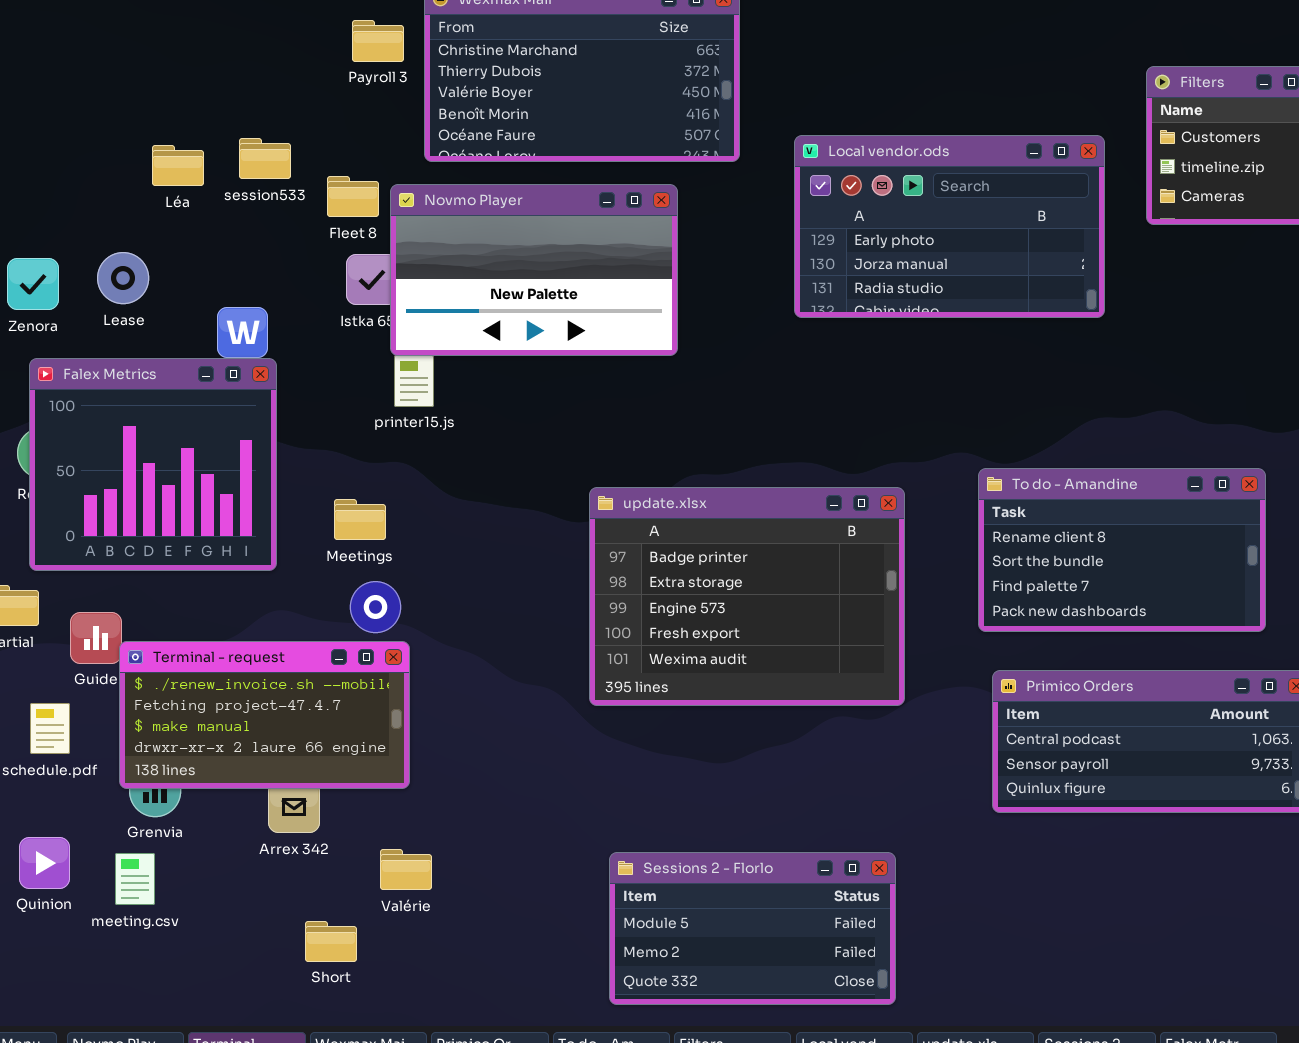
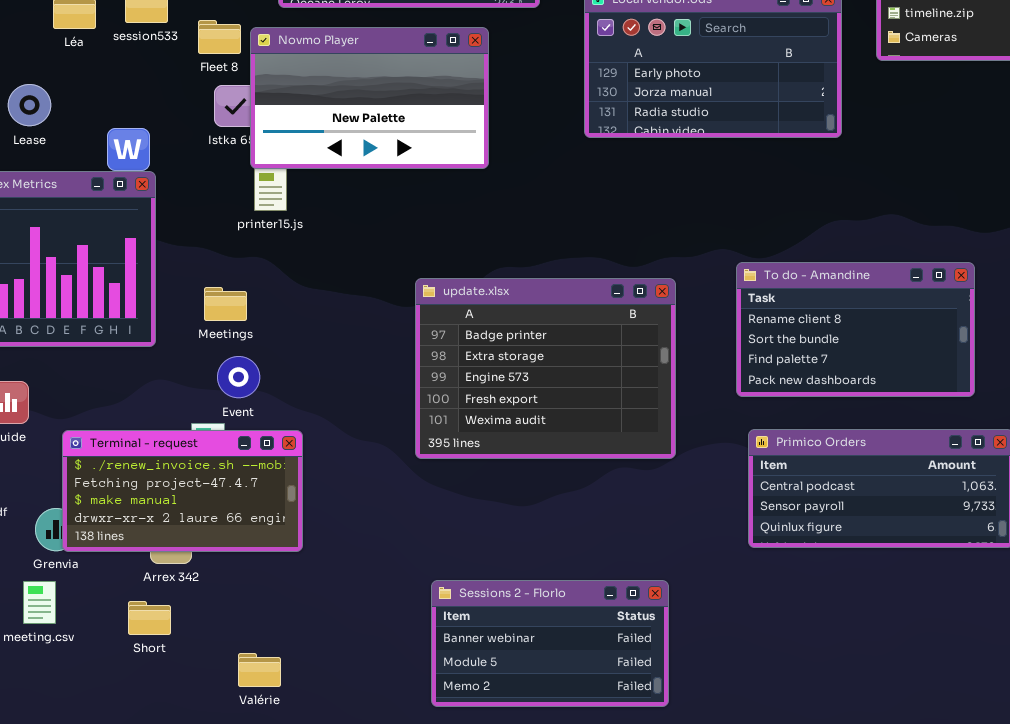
Terminal - request: [119,641,410,789] -> [62,430,303,552], moved
Valérie: [380,849,432,890] -> [238,653,281,687], moved
Sessions 2 - Florlo: [609,852,896,1005] -> [431,580,669,707], scrolled up 1 row
Short: [305,921,357,962] -> [128,601,171,635], moved

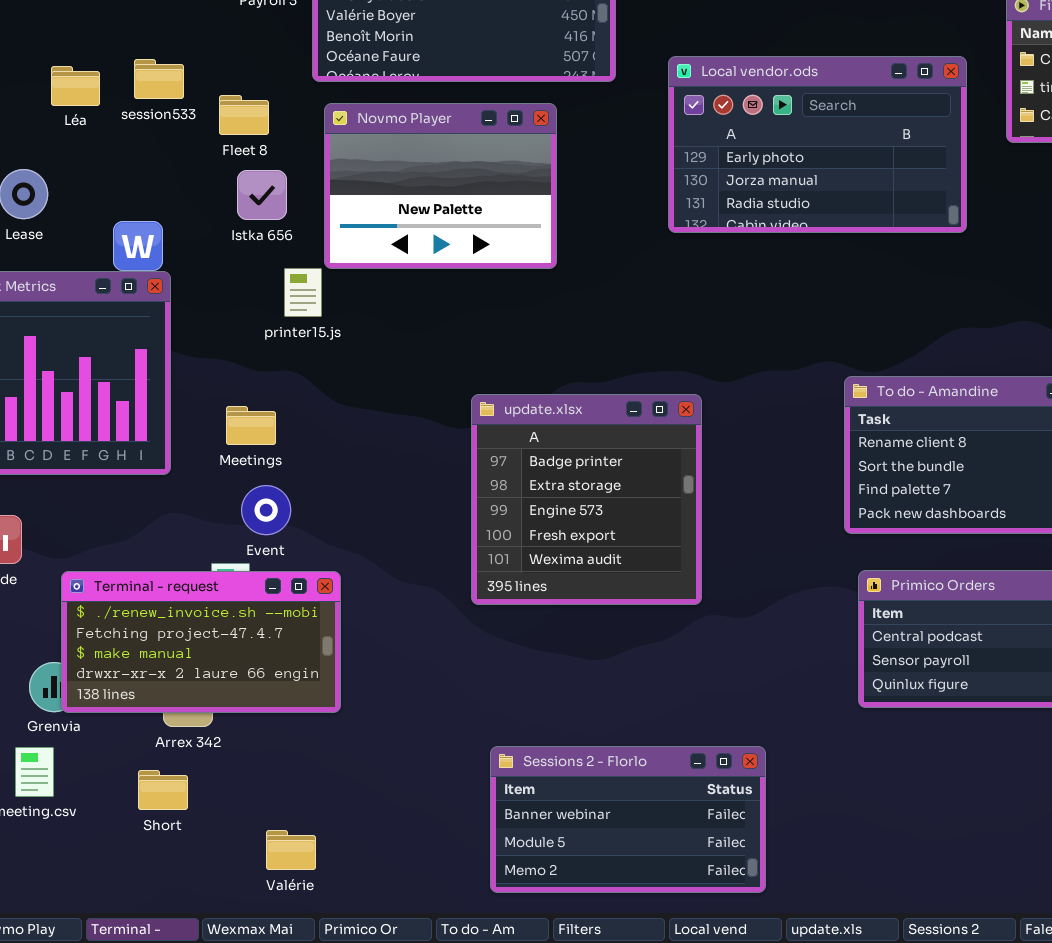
Novmo Player: [250,27,489,169] -> [324,103,557,269], resized
update.xlsx: [415,278,676,459] -> [471,394,702,605], resized

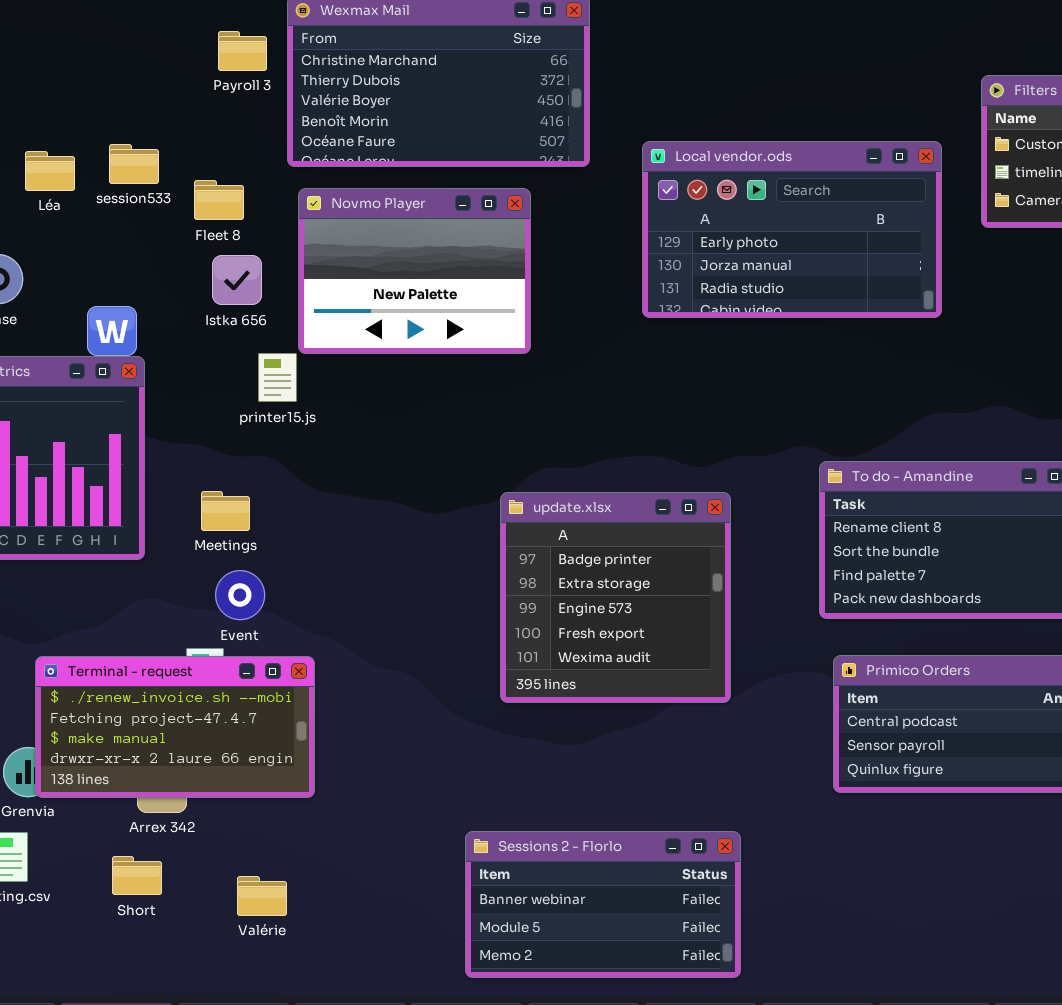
update.xlsx: [471,394,702,605] -> [500,492,731,703], moved
Valérie: [266,830,316,870] -> [237,876,287,916], moved

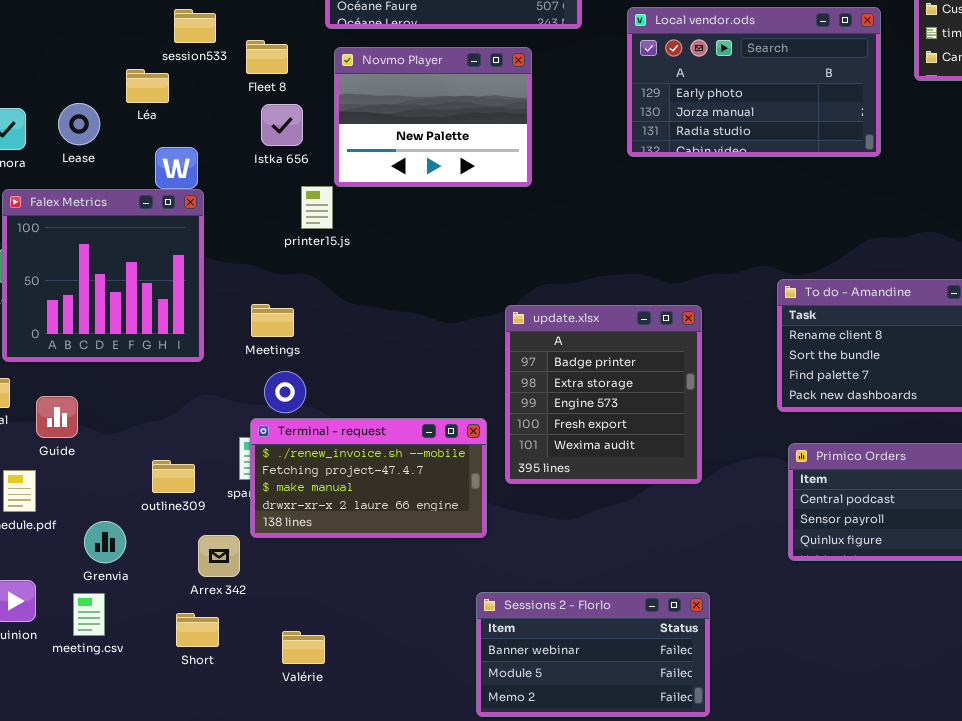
Léa: [25,151,75,191] -> [126,69,169,103], moved
Terminal - request: [35,656,315,798] -> [250,418,487,538], moved

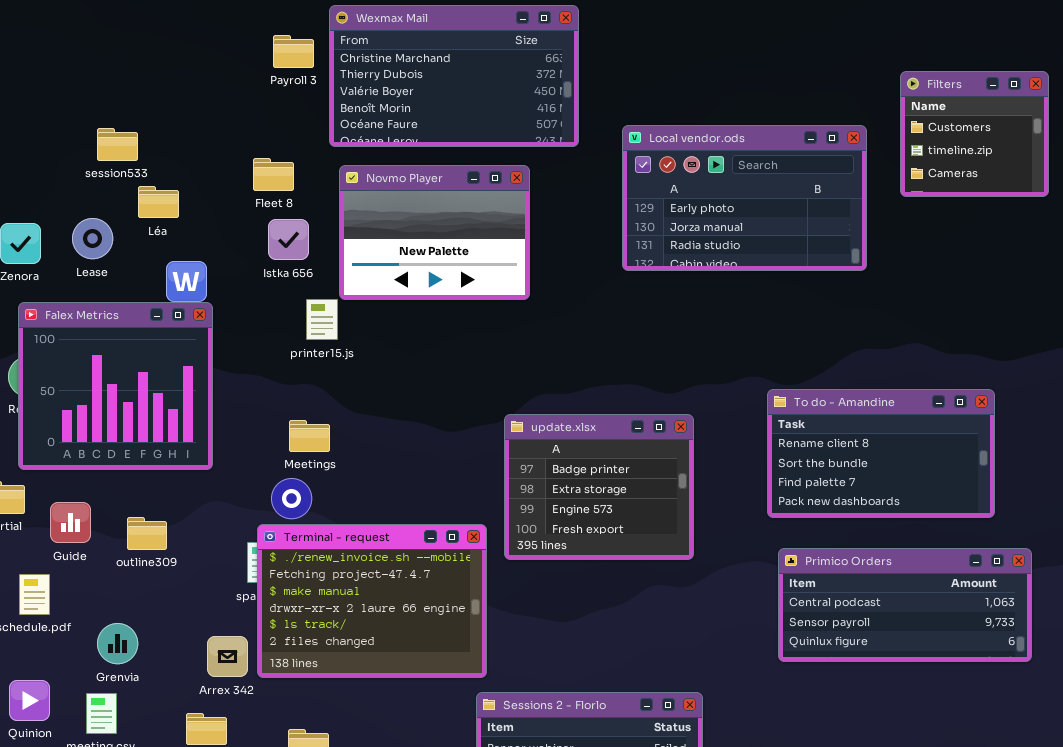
session533: [174,9,216,43] -> [97,128,138,161], moved
Meetings: [251,304,294,337] -> [289,420,330,452], moved
update.xlsx: [505,305,702,484] -> [504,414,694,560], resized
Terminal - request: [250,418,487,538] -> [257,524,487,678], resized
outline309: [152,460,195,493] -> [127,517,167,550], moved

